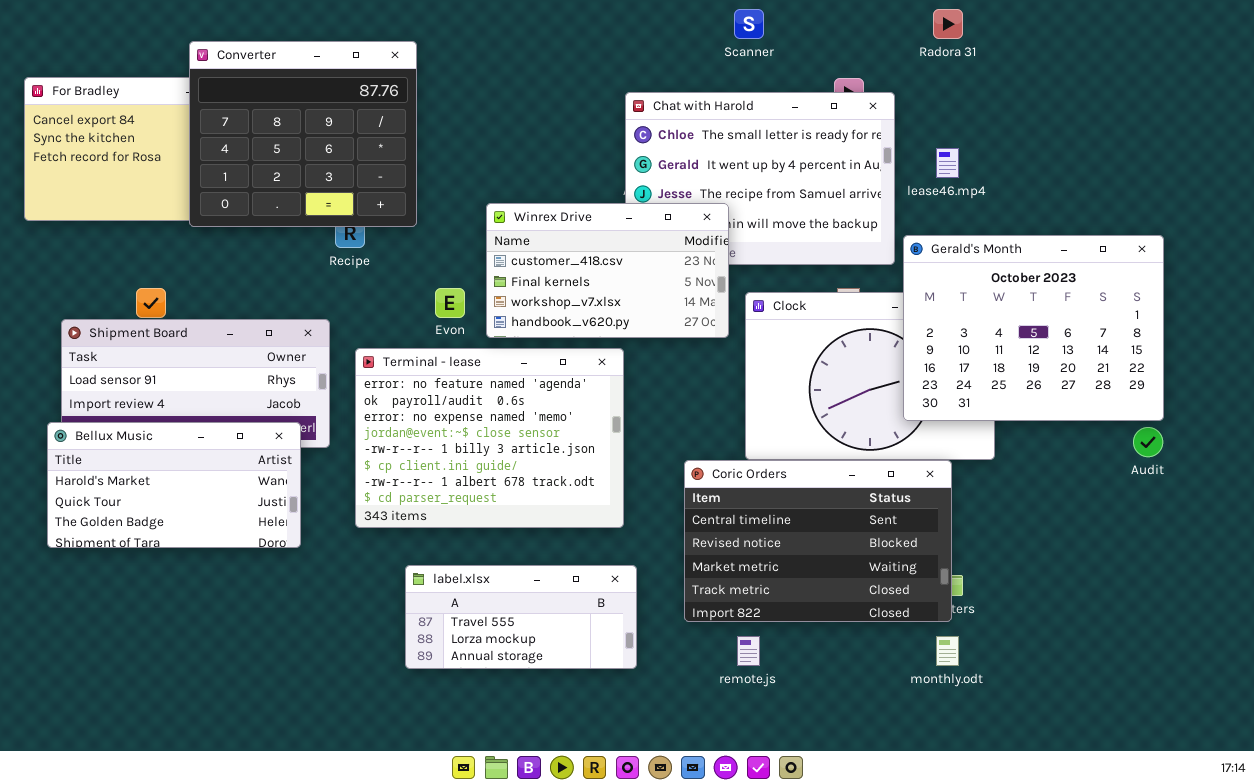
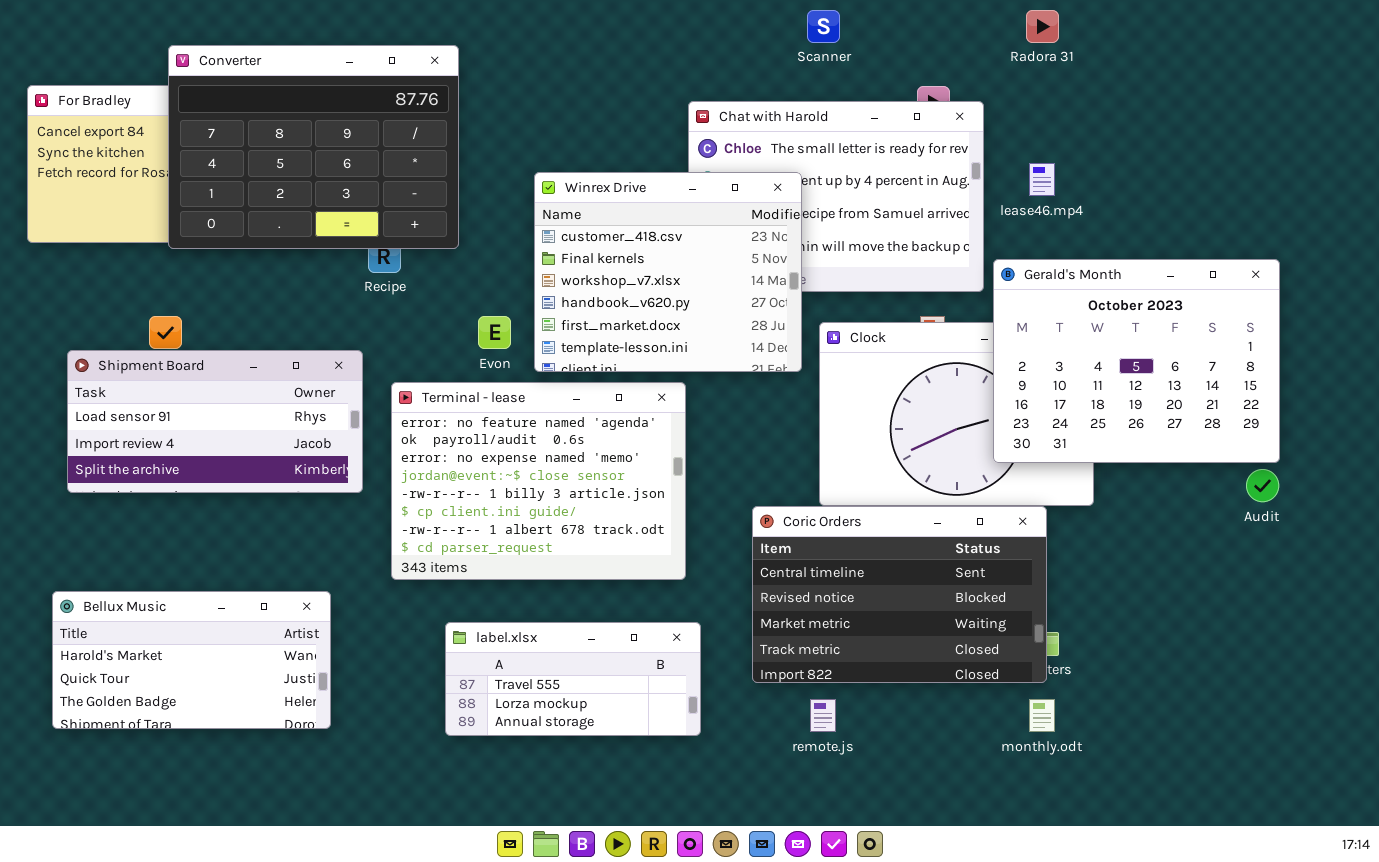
Converter: [189,41,417,227] -> [168,45,459,249], resized
Winrex Drive: [486,203,729,338] -> [534,172,802,372], resized
Bellux Music: [47,422,301,548] -> [52,591,331,729], moved

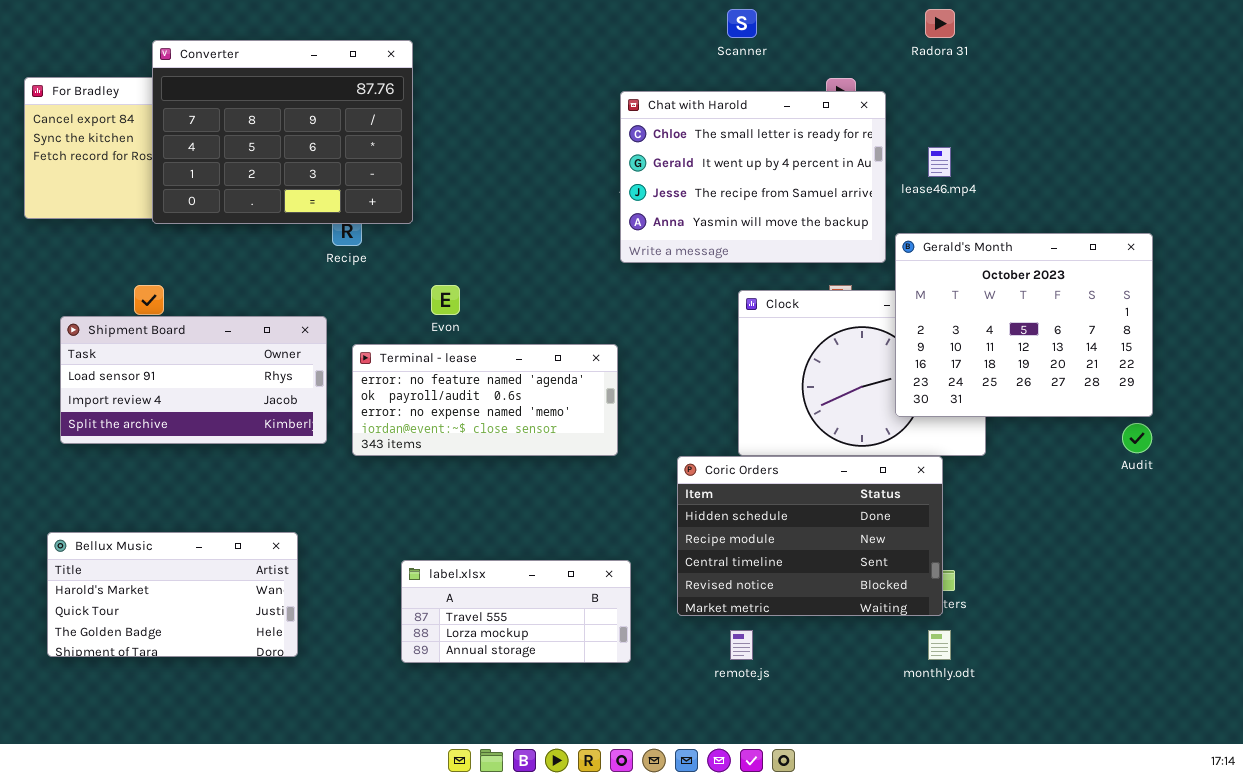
Winrex Drive: [534,172,802,372] -> none, closed
Terminal - lease: [391,382,686,580] -> [352,344,618,456], resized
Coric Orders: [752,506,1047,683] -> [677,456,943,616], scrolled up 2 rows

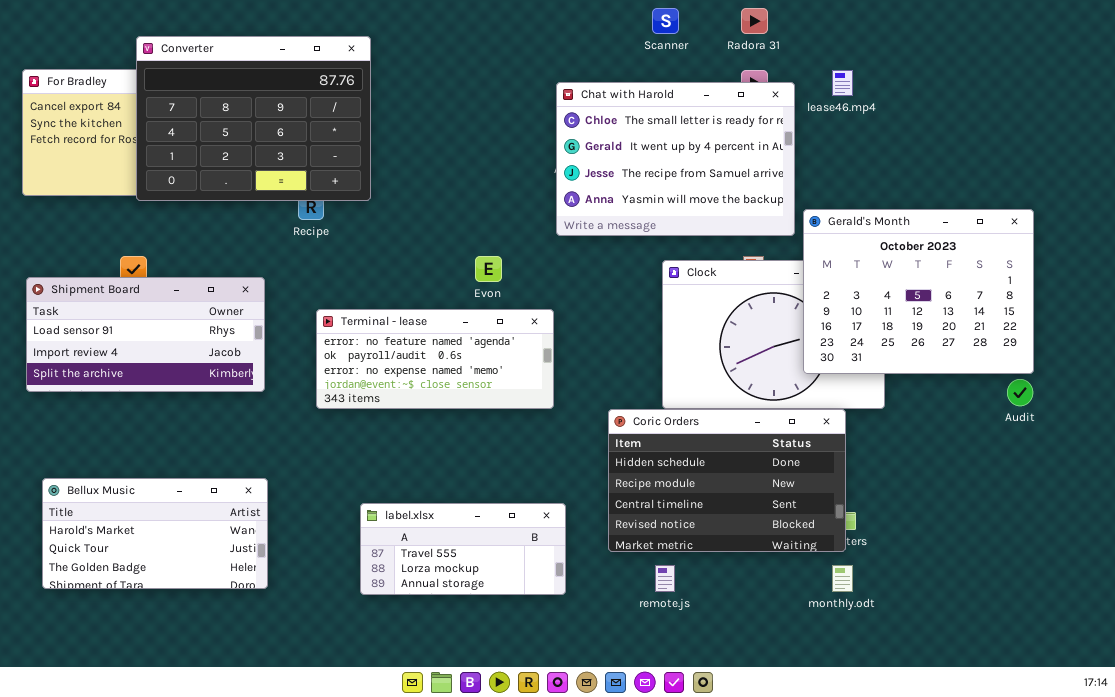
Radora 31: [925,9,955,38] -> [741,8,768,34], moved
lease46.mp4: [928,147,951,177] -> [832,70,853,96], moved
Evon: [431,285,460,315] -> [475,256,502,282], moved
Shipment Board: [60,316,327,444] -> [26,277,265,392], moved

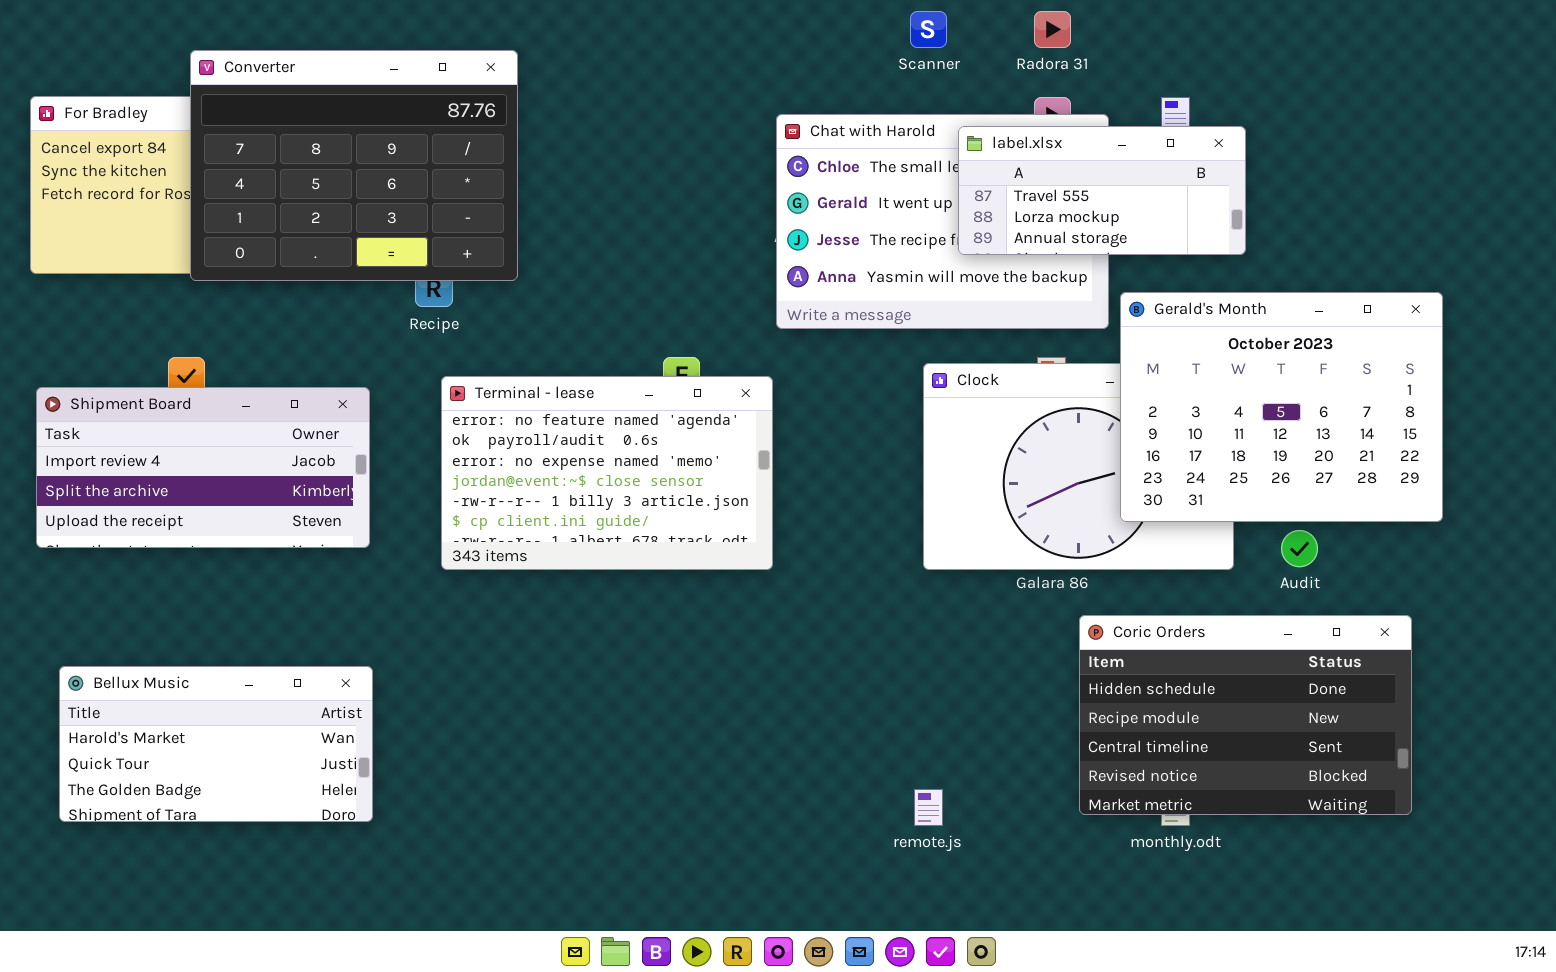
Shipment Board: [26,277,265,392] -> [36,387,370,548], scrolled down 1 row
Terminal - lease: [316,309,554,409] -> [441,376,773,570], resized
Audit: [1007,379,1033,406] -> [1281,530,1318,567], moved
Coric Orders: [608,409,846,552] -> [1079,615,1412,815], moved
label.xlsx: [360,503,566,595] -> [958,126,1246,255], moved

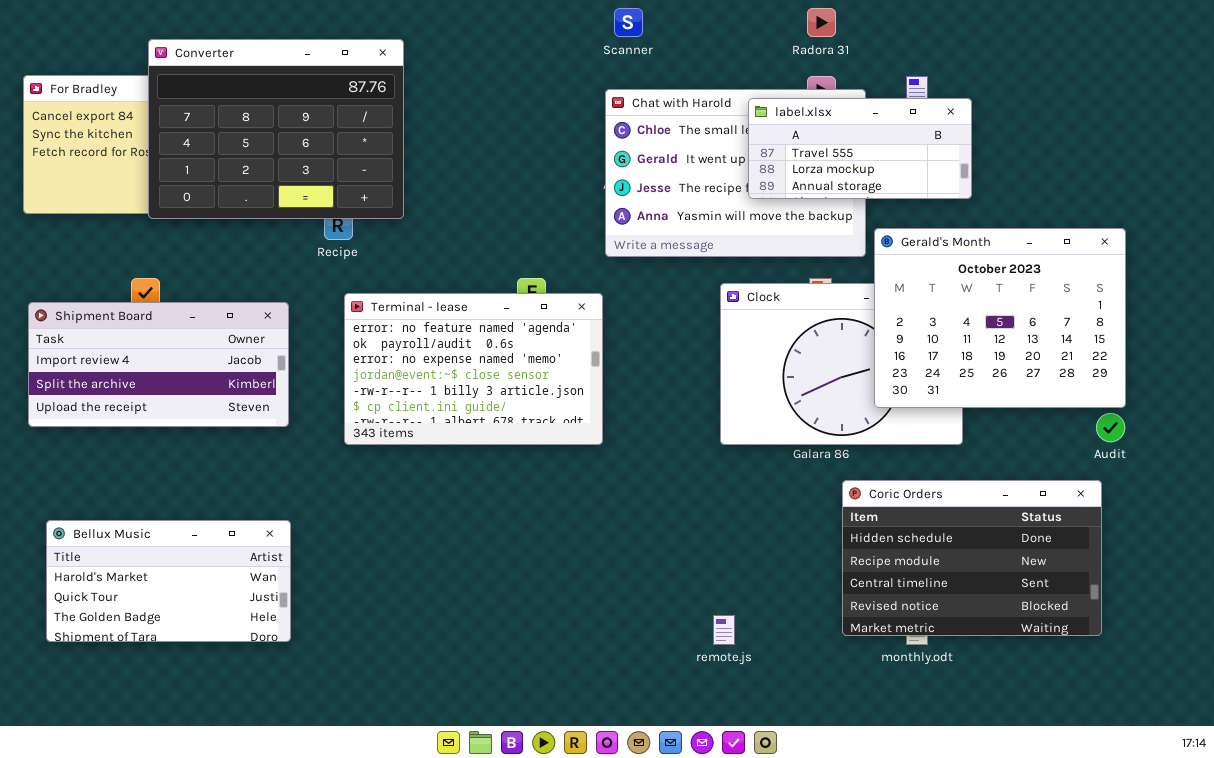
Scanner: [910,11,947,48] -> [614,8,643,37], moved
Audit: [1281,530,1318,567] -> [1096,413,1125,442], moved

